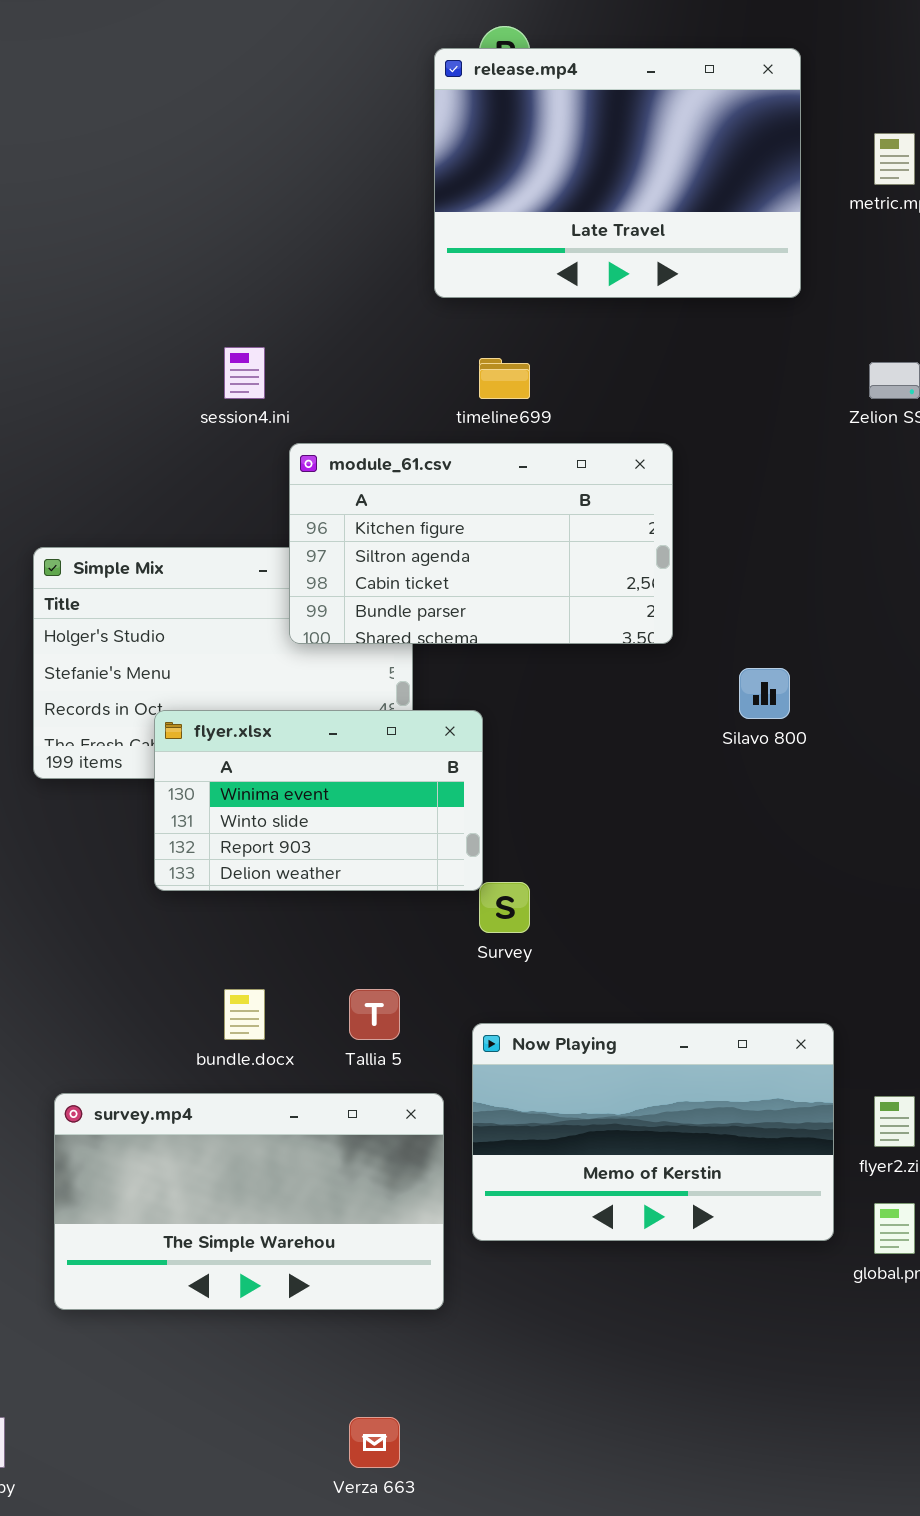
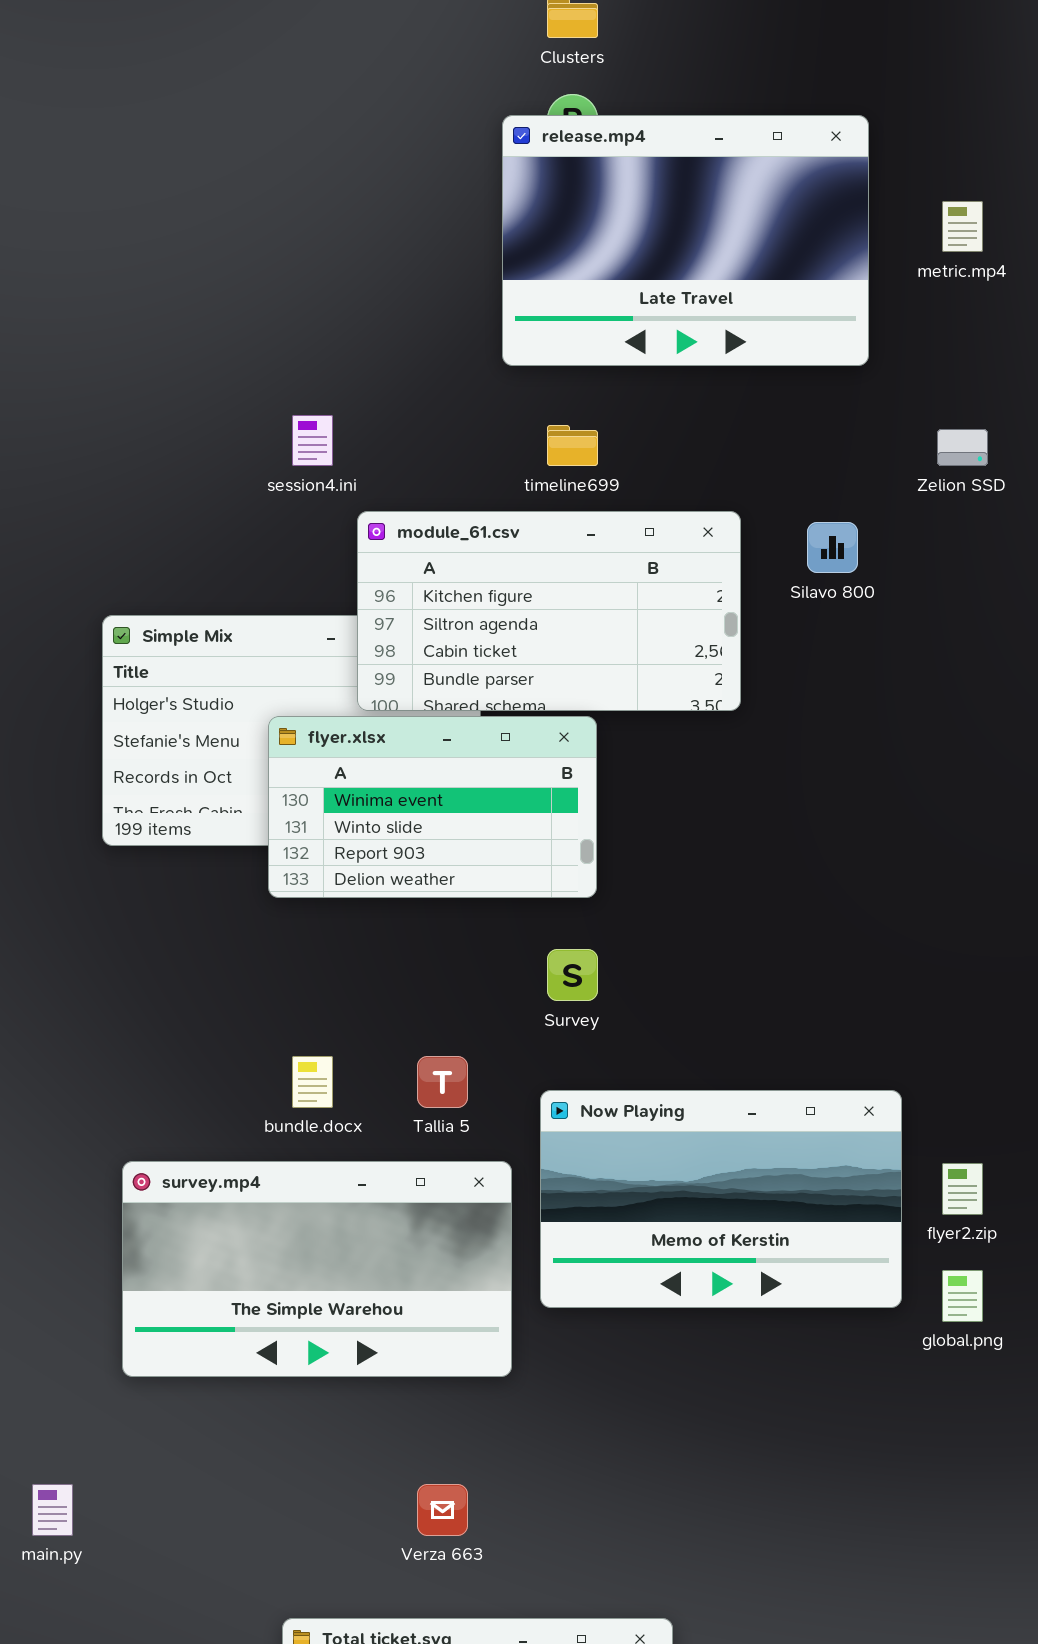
Silavo 800: [739,668,790,719] -> [807,522,858,573], moved
flyer.xlsx: [154,710,483,891] -> [268,716,597,898], moved

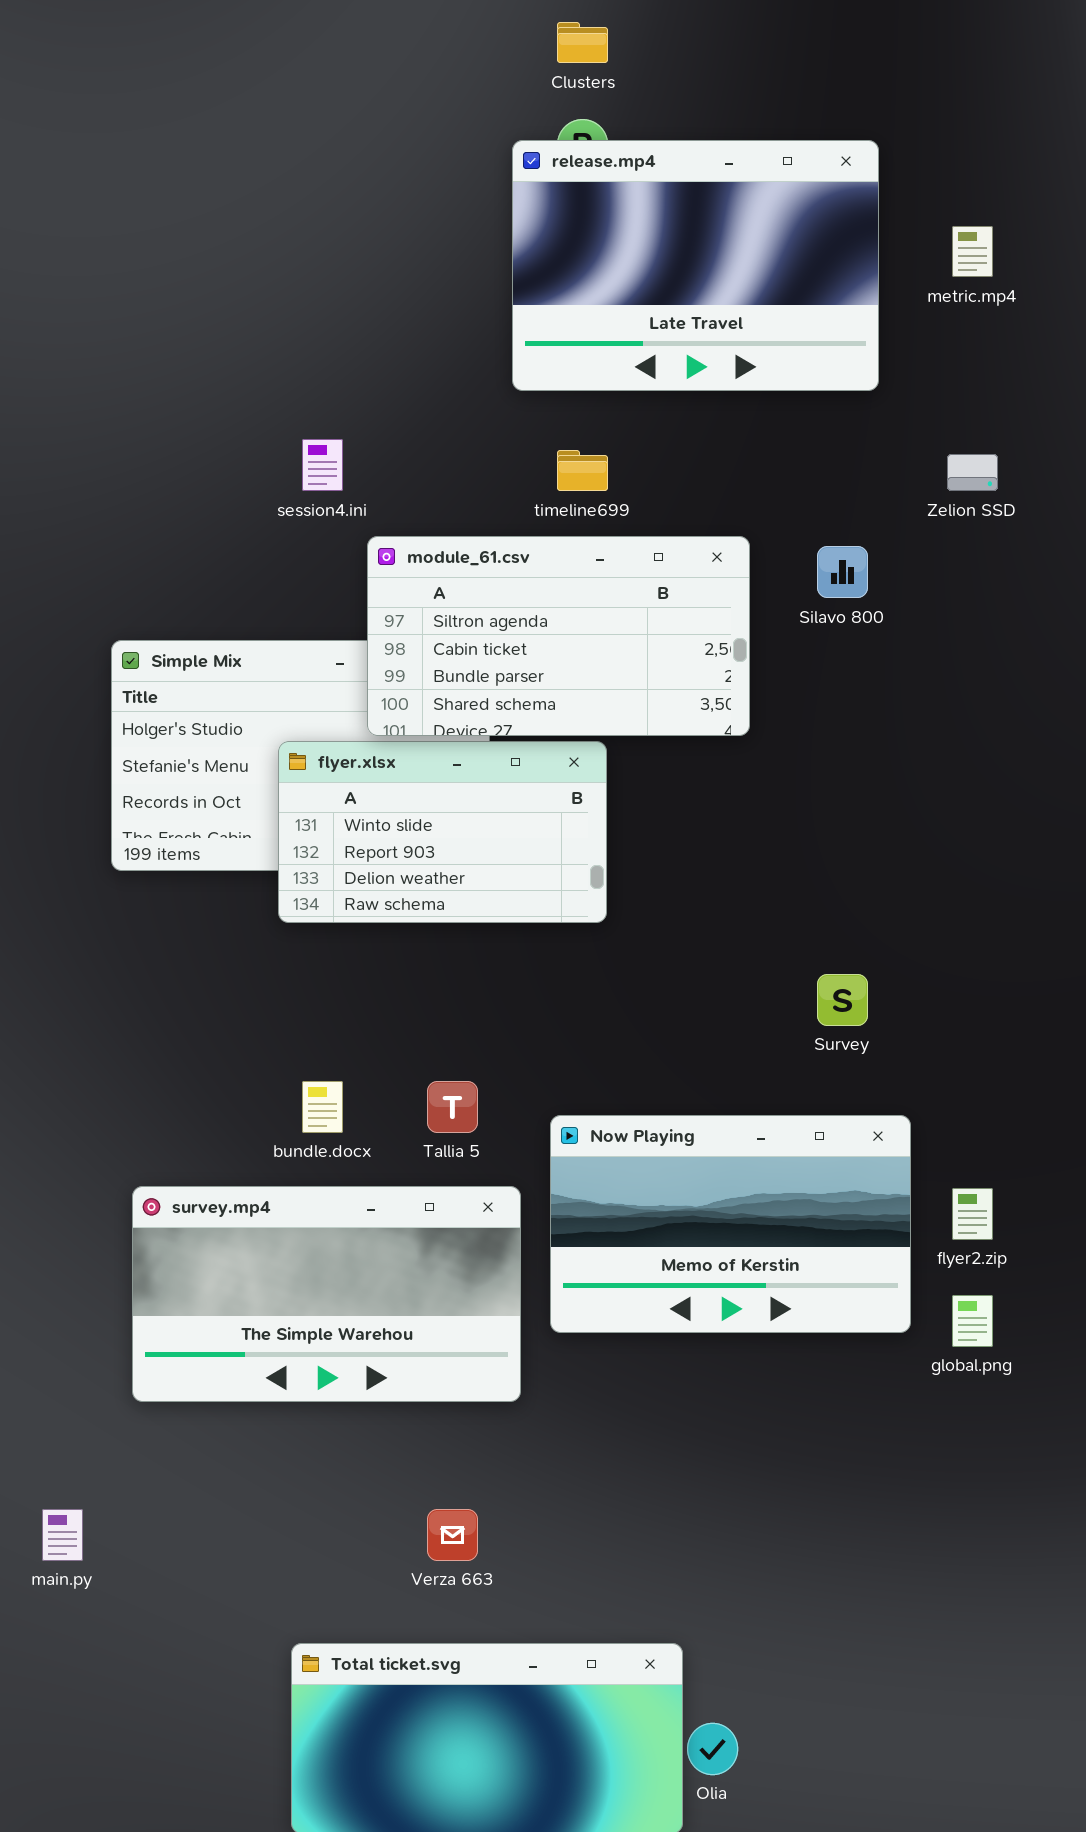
module_61.csv: [357,511,741,711] -> [367,536,750,736], scrolled down 1 row
flyer.xlsx: [268,716,597,898] -> [278,741,607,923], scrolled down 1 row
Survey: [547,949,598,1001] -> [817,974,868,1026], moved

